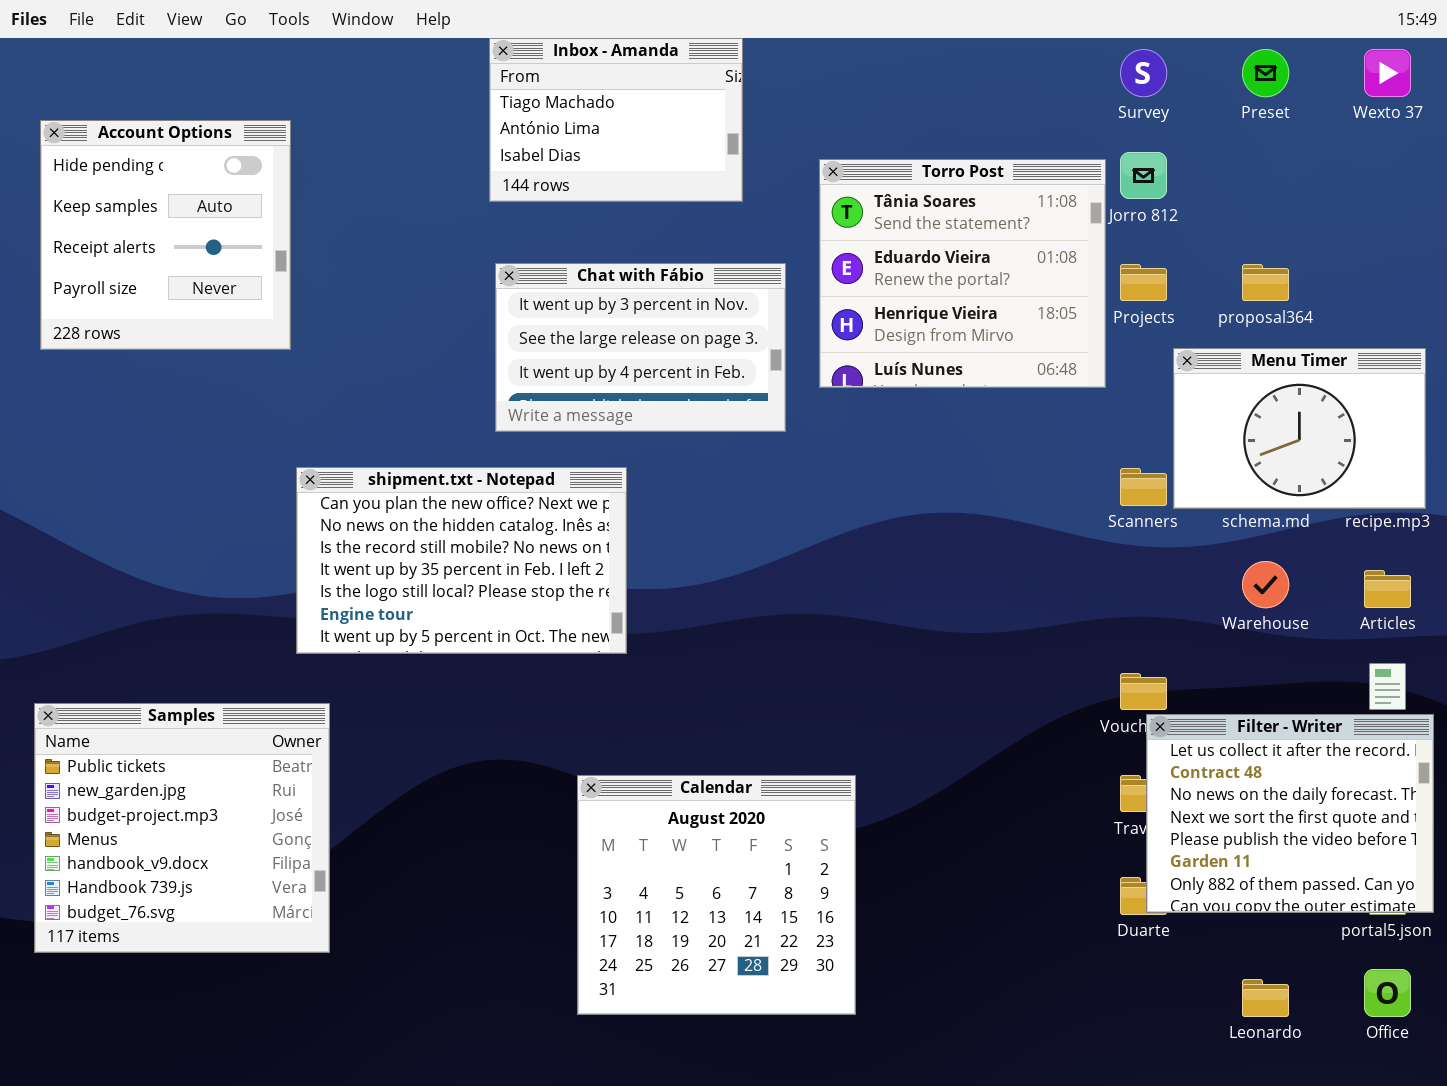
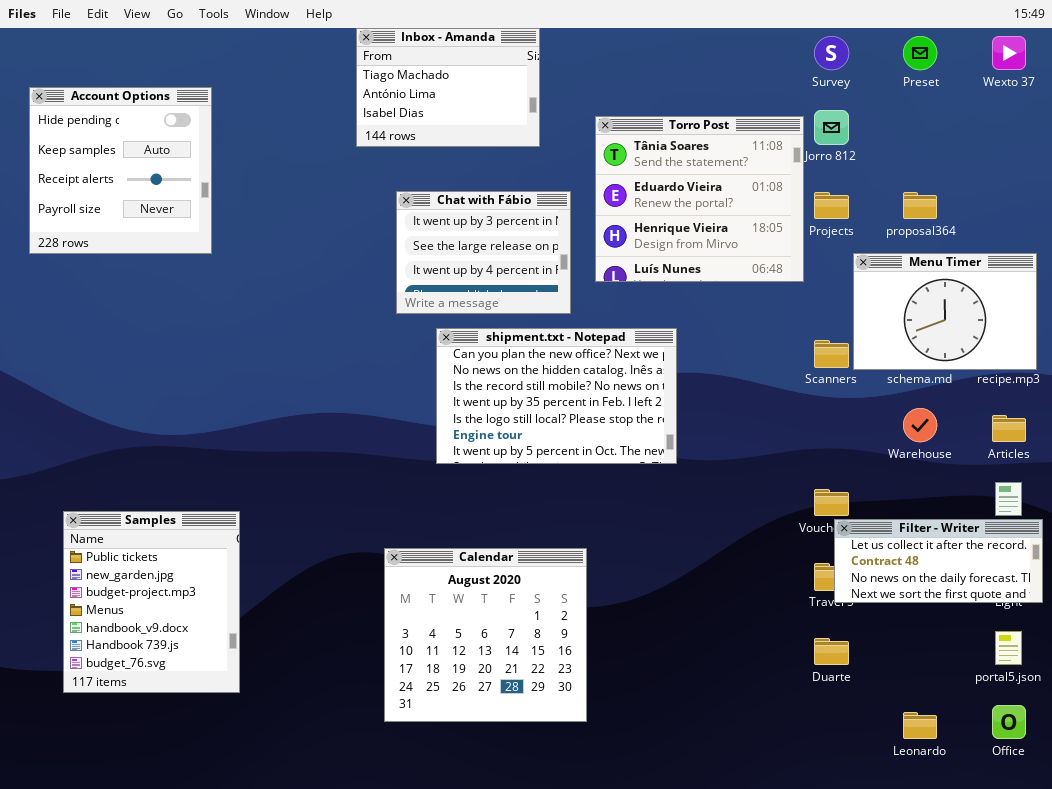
Chat with Fábio: [495,263,786,432] -> [396,191,571,314], resized
shipment.txt - Notepad: [296,467,627,654] -> [436,328,677,464], moved
Samples: [34,703,330,953] -> [63,511,240,693], resized
Filter - Writer: [1146,714,1434,913] -> [834,519,1043,603], resized
Calendar: [577,775,856,1015] -> [384,548,587,722], moved

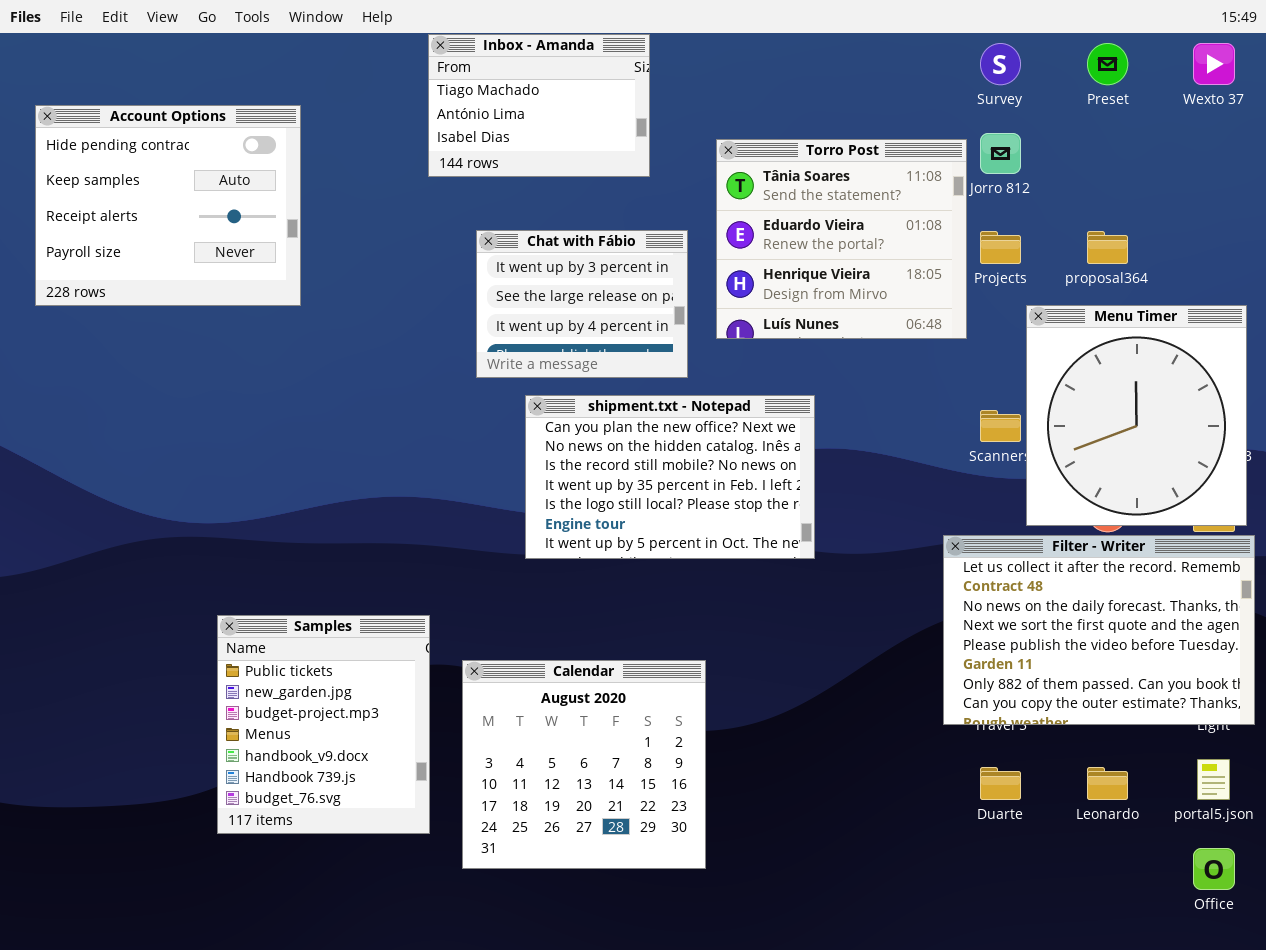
Account Options: [29,87,212,254] -> [35,105,301,306], resized
Menu Timer: [853,253,1037,370] -> [1026,305,1247,526], resized
Samples: [63,511,240,693] -> [217,615,430,834], moved
Filter - Writer: [834,519,1043,603] -> [943,535,1255,725], resized
Leonardo: [903,712,937,739] -> [1087,767,1128,800], moved

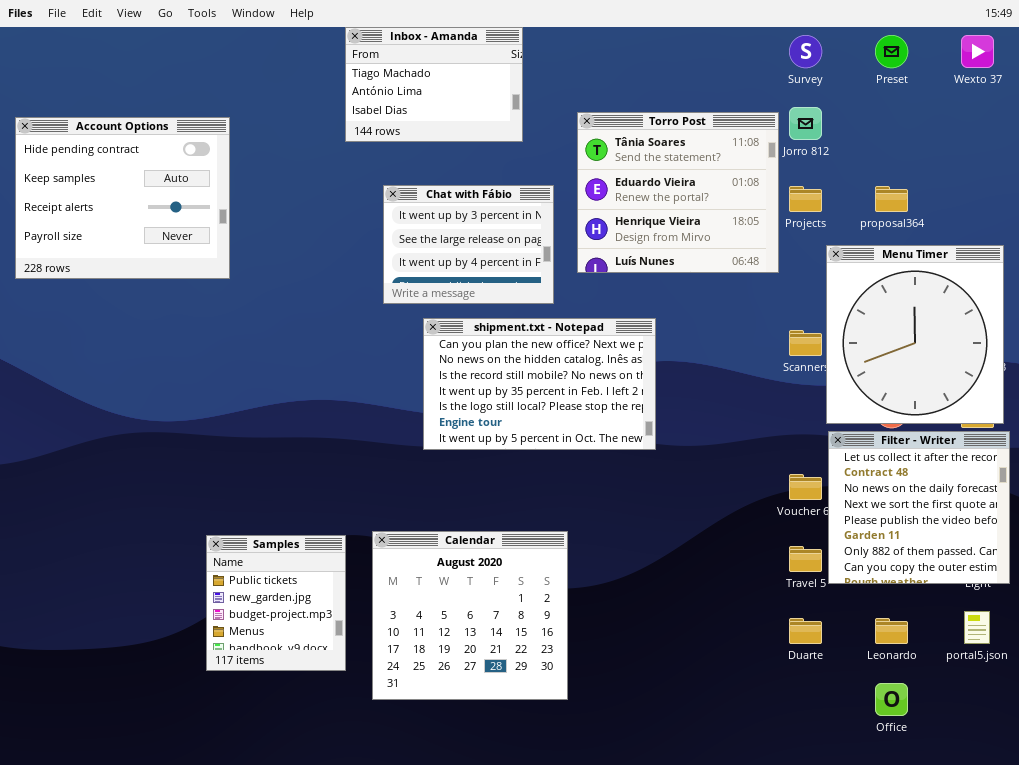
Account Options: [35,105,301,306] -> [15,117,230,279], moved
Filter - Writer: [943,535,1255,725] -> [828,431,1010,584], resized
Samples: [217,615,430,834] -> [206,535,346,671], resized
Office: [1193,848,1235,890] -> [875,683,908,716], moved

